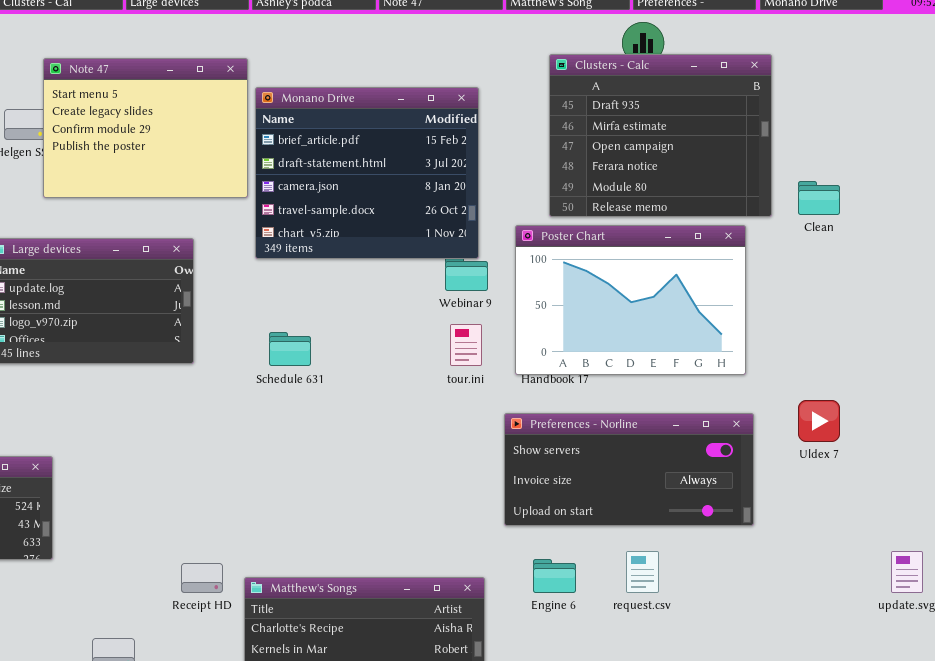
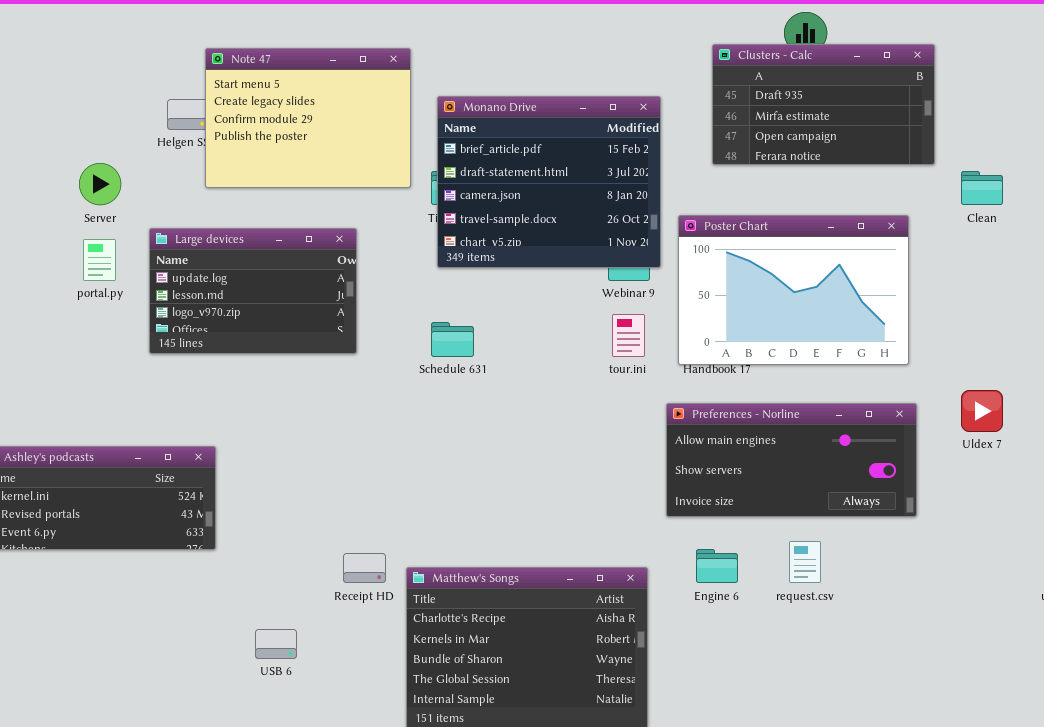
Clusters - Calc: [549,54,772,217] -> [712,44,935,165], resized
Monano Drive: [255,87,479,259] -> [437,96,661,268], moved
Preferences - Norline: [504,413,754,526] -> [666,403,917,517], scrolled up 1 row

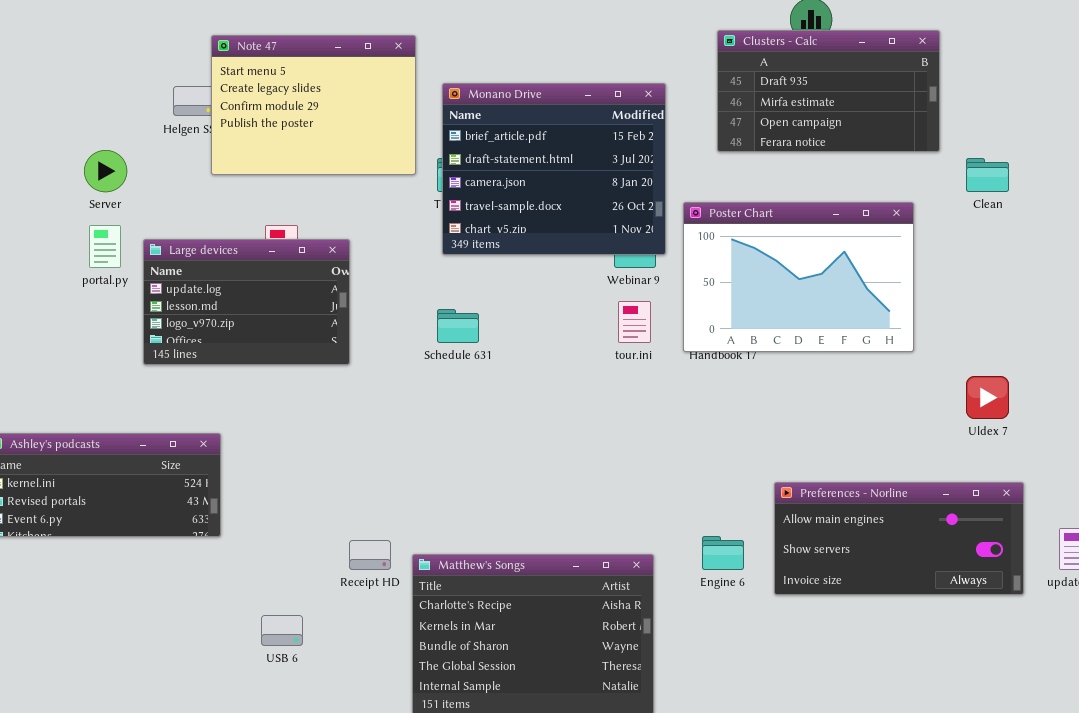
Large devices: [149,228,357,354] -> [143,239,350,365], moved
Preferences - Norline: [666,403,917,517] -> [774,482,1024,595], moved

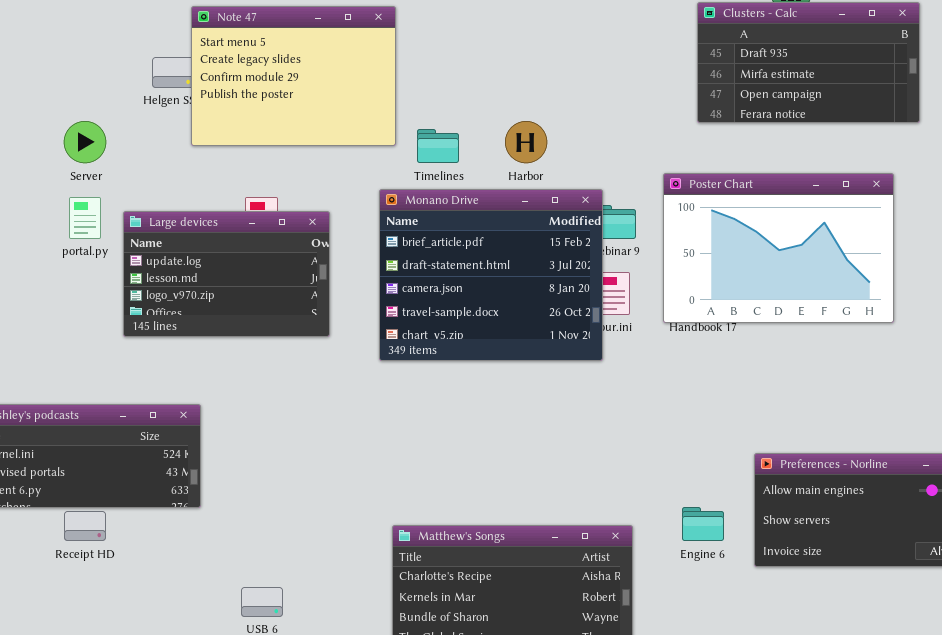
Monano Drive: [442,83,666,255] -> [379,189,603,361], moved
Receipt HD: [349,540,391,570] -> [64,511,106,541], moved

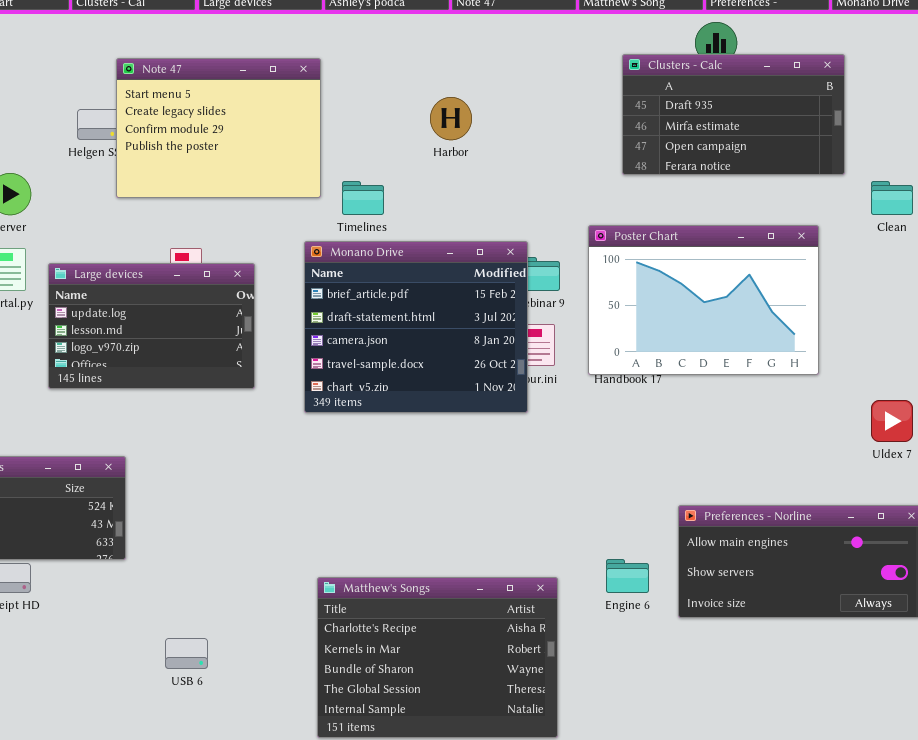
Harbor: [505,121,547,163] -> [430,97,472,140], moved

